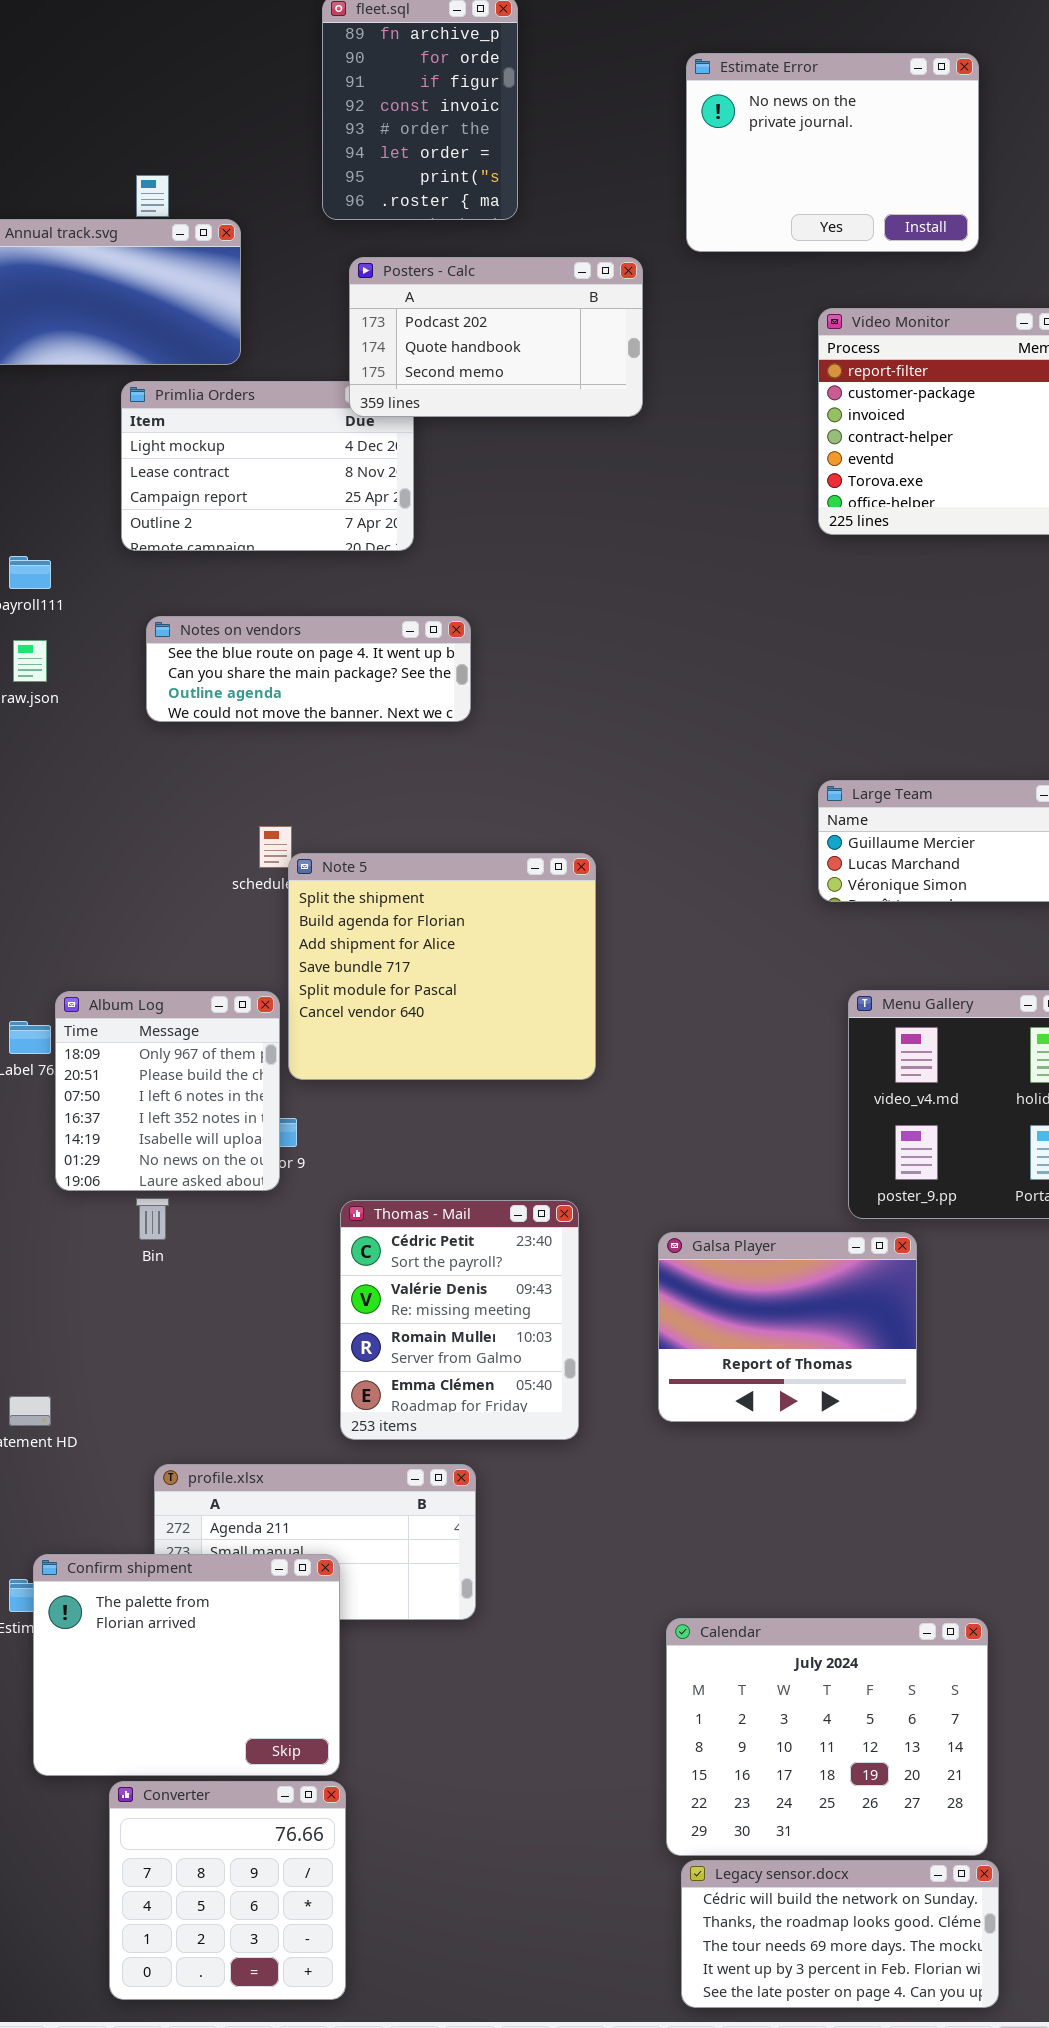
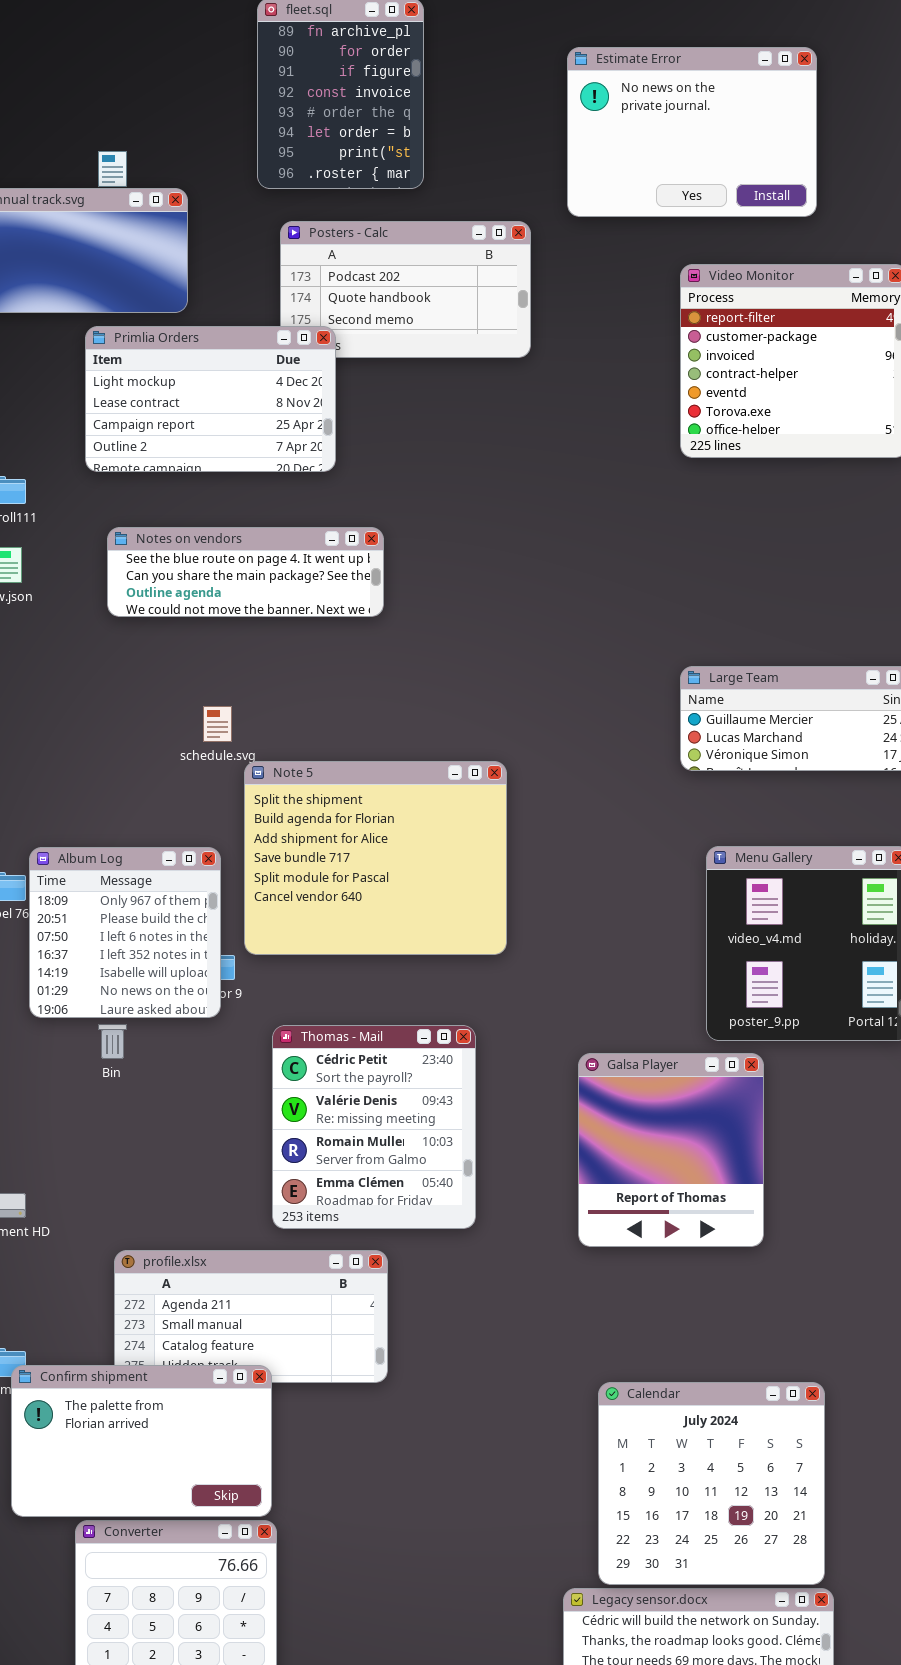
Primlia Orders: [121,381,414,551] -> [85,326,336,472], raised
Note 5: [288,853,596,1080] -> [244,761,507,955], moved
Galsa Player: [658,1232,917,1422] -> [578,1053,764,1247], resized
Confirm shipment: [33,1554,340,1776] -> [11,1365,272,1517], resized
Calendar: [666,1618,988,1856] -> [598,1382,825,1585], resized

